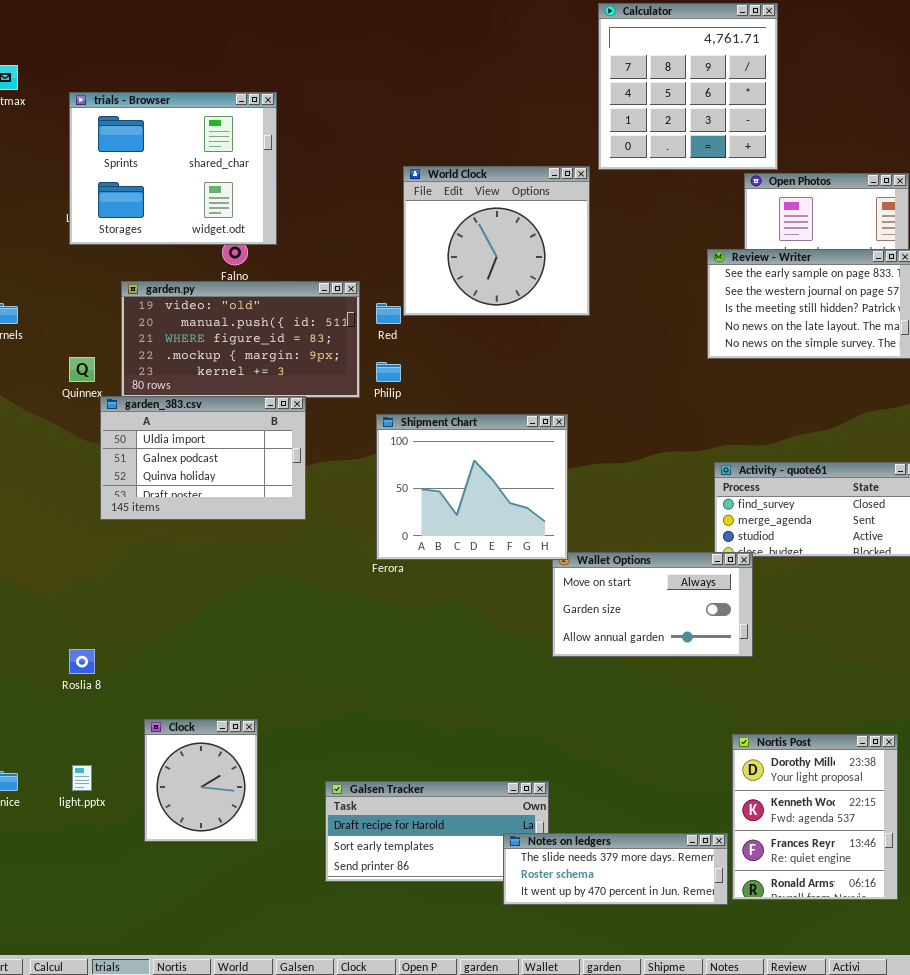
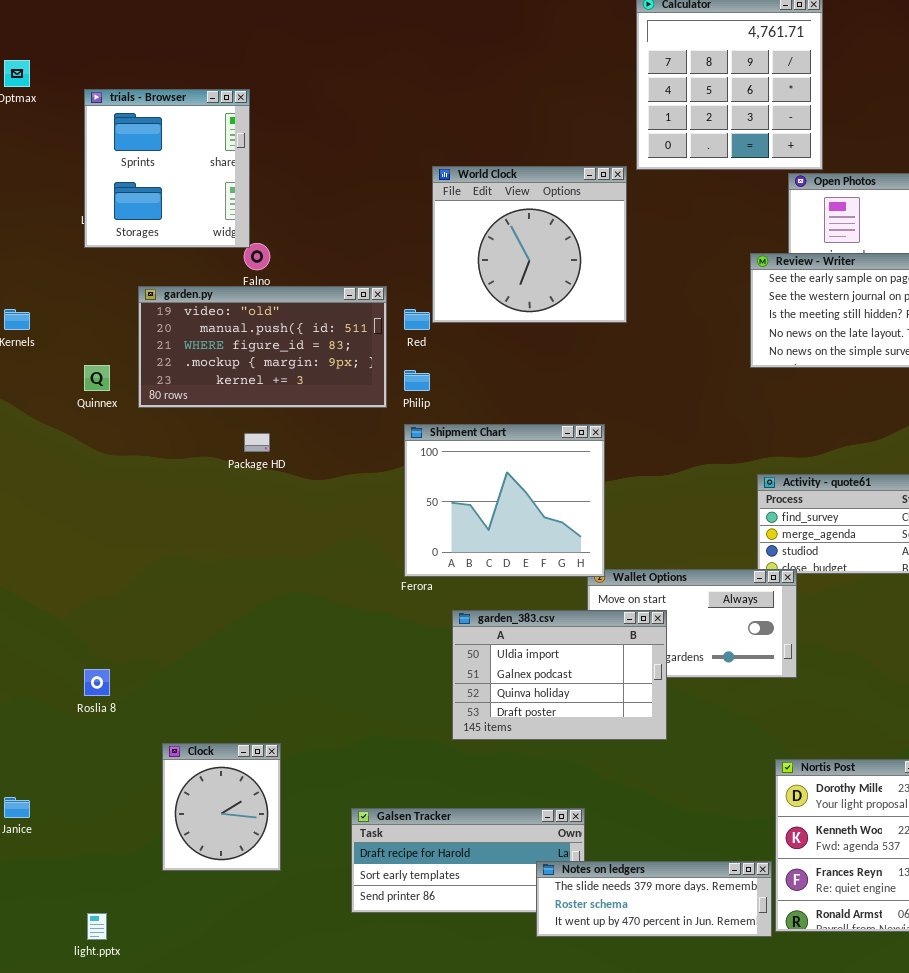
trials - Browser: [69,92,277,245] -> [84,89,250,248], resized
garden_383.csv: [100,396,306,520] -> [452,610,667,740], moved
light.pptx: [72,765,92,791] -> [87,913,107,940], moved

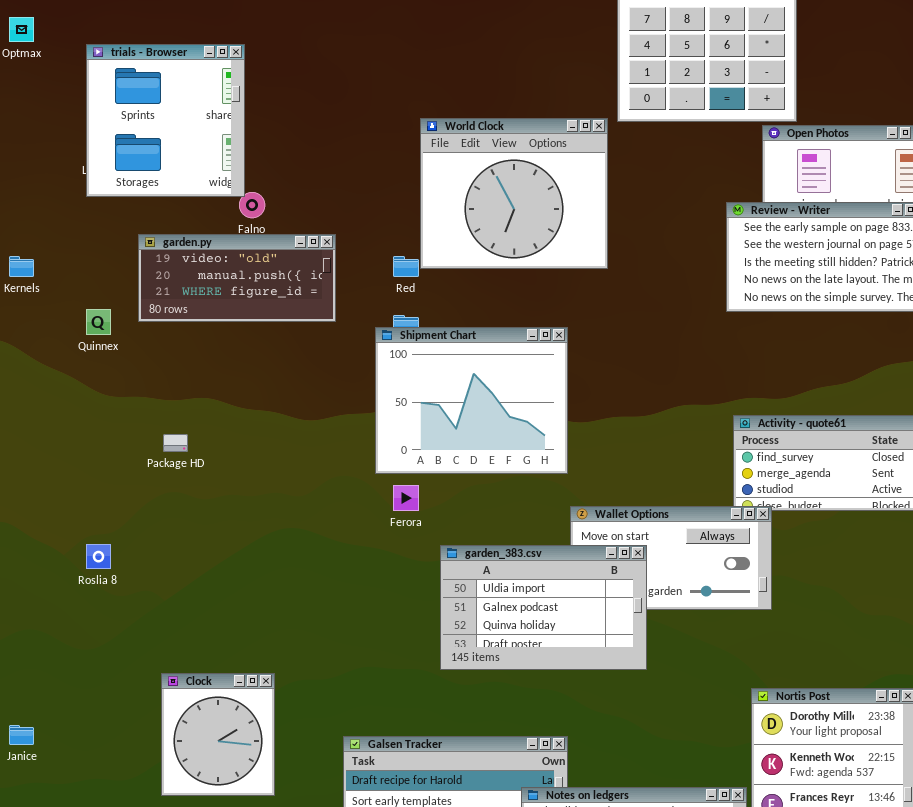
garden.py: [138,286,387,408] -> [138,234,336,322], resized
Shipment Chart: [404,424,605,577] -> [375,327,568,474], moved
Package HD: [244,433,270,452] -> [163,434,188,452], moved
Roslia 8: [84,669,110,696] -> [86,544,111,569], moved

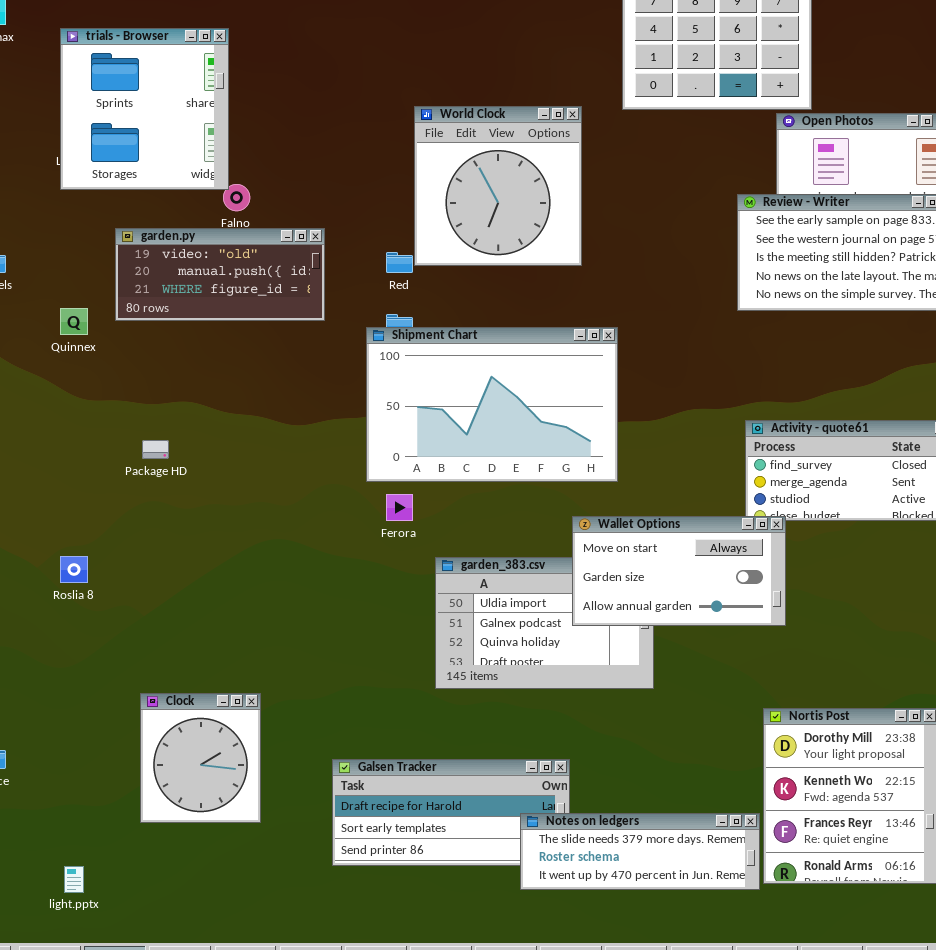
World Clock: [420,118,608,269] -> [414,106,582,266], resized
Shipment Chart: [375,327,568,474] -> [366,327,618,482], resized
Wallet Options: [570,506,772,610] -> [572,516,786,626], raised

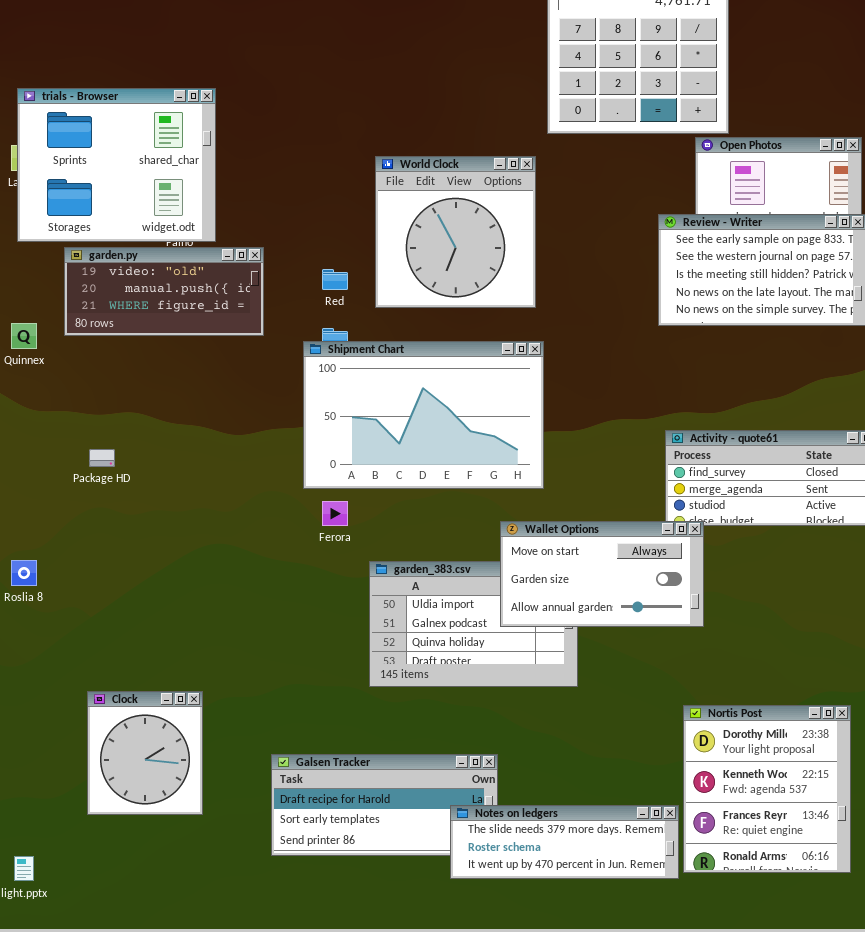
trials - Browser: [60,28,229,190] -> [17,88,216,242], moved, resized
World Clock: [414,106,582,266] -> [375,156,536,308], moved

